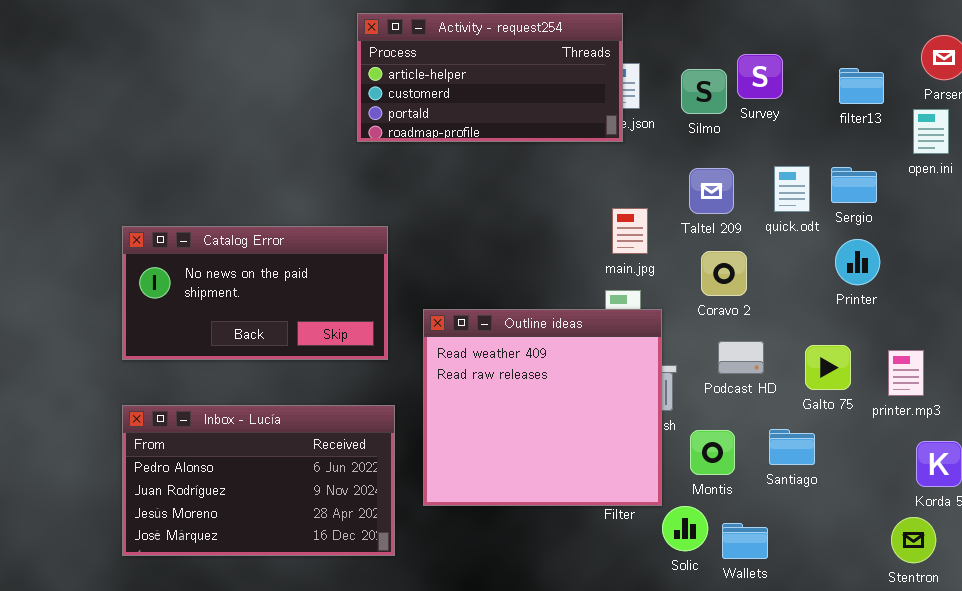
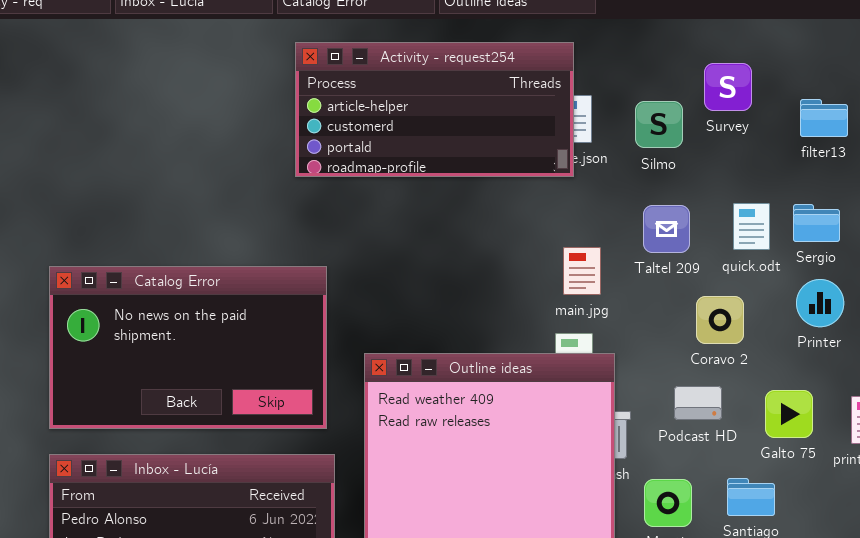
Survey: [737,54,783,99] -> [704,63,752,111], moved
Catalog Error: [122,226,388,360] -> [49,266,327,429], resized
Coravo 2: [701,251,747,296] -> [696,296,744,344], moved

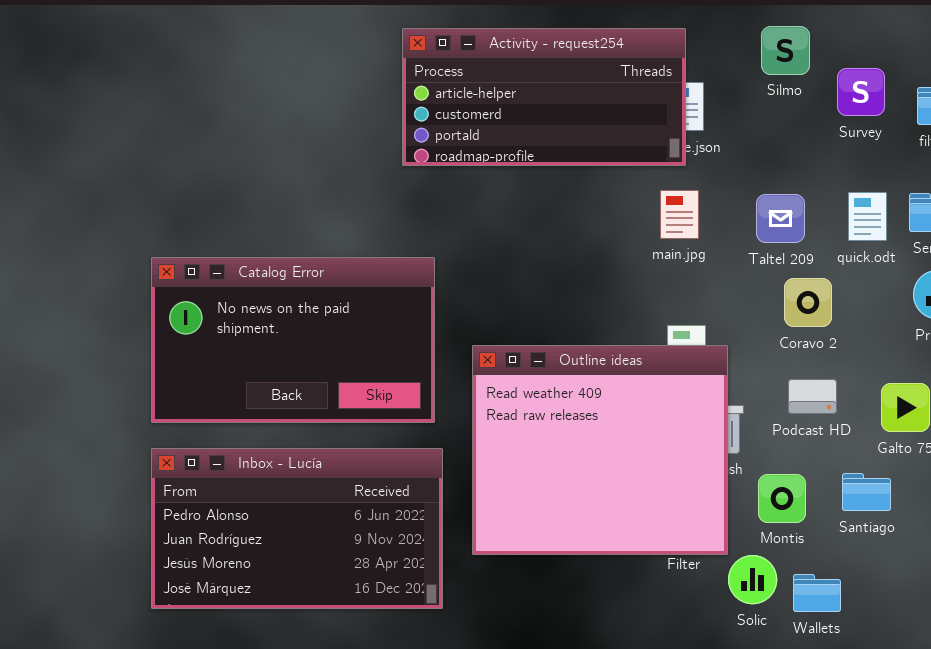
Survey: [704,63,752,111] -> [837,68,885,116], moved
Silmo: [635,101,683,148] -> [761,26,810,75], moved
main.jpg: [563,247,601,295] -> [660,190,699,239], moved
Coravo 2: [696,296,744,344] -> [784,278,832,327], moved

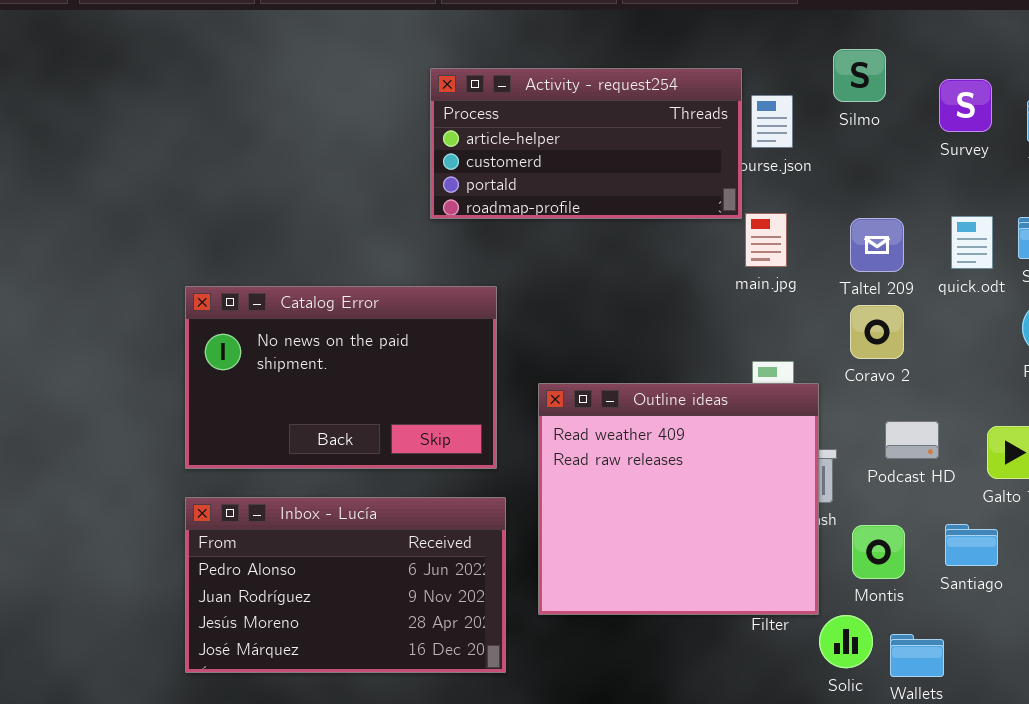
Silmo: [761,26,810,75] -> [833,49,886,102], moved
Activity - request254: [402,28,686,166] -> [430,68,742,219], moved
Coravo 2: [784,278,832,327] -> [850,305,904,359], moved

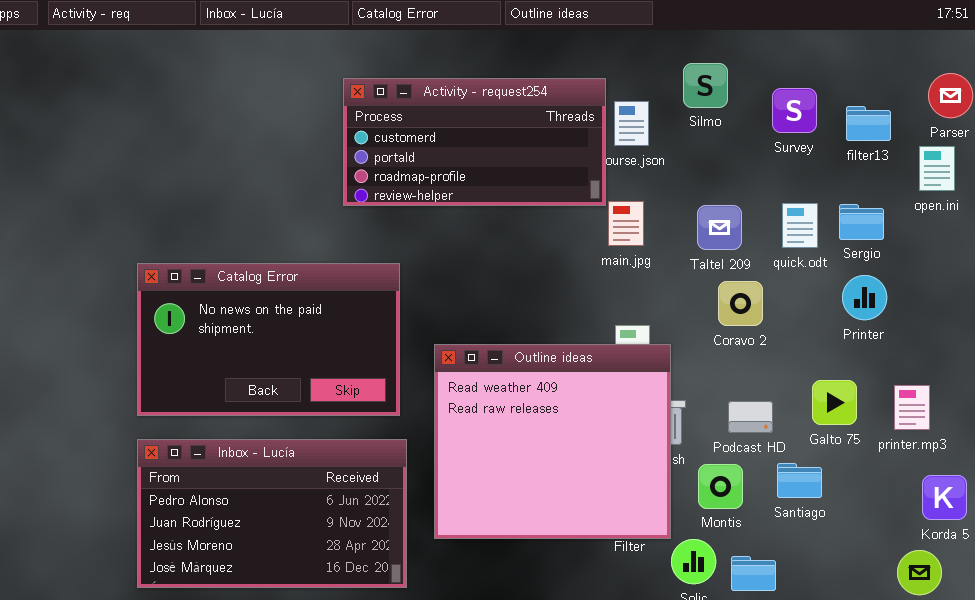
Activity - request254: [430,68,742,219] -> [343,78,606,206], scrolled down 1 row
Coravo 2: [850,305,904,359] -> [718,281,763,326], moved
Podcast HD: [885,421,939,459] -> [728,401,773,433], moved

